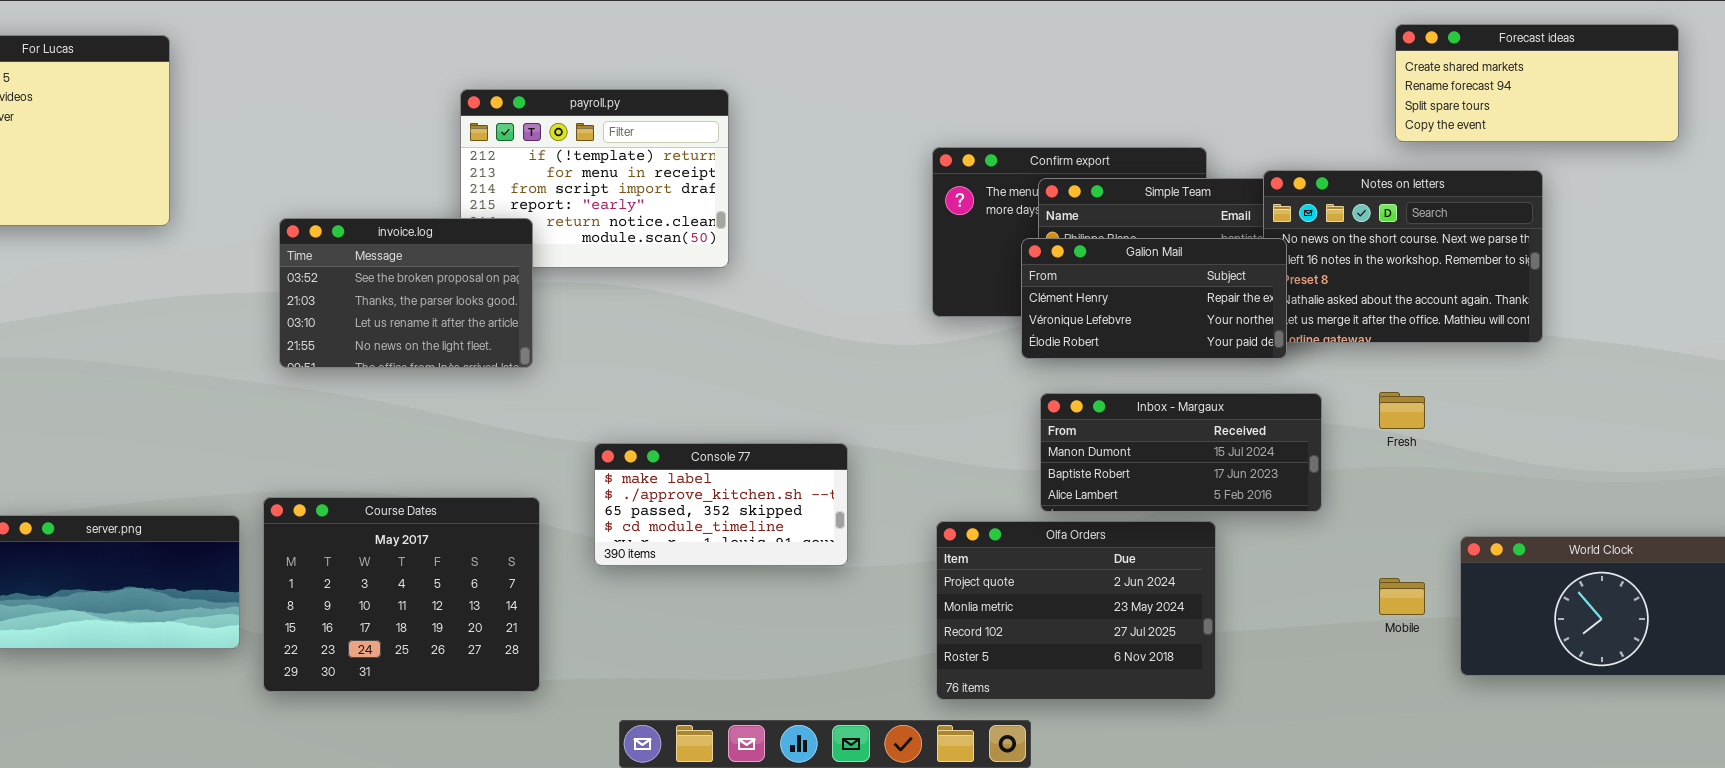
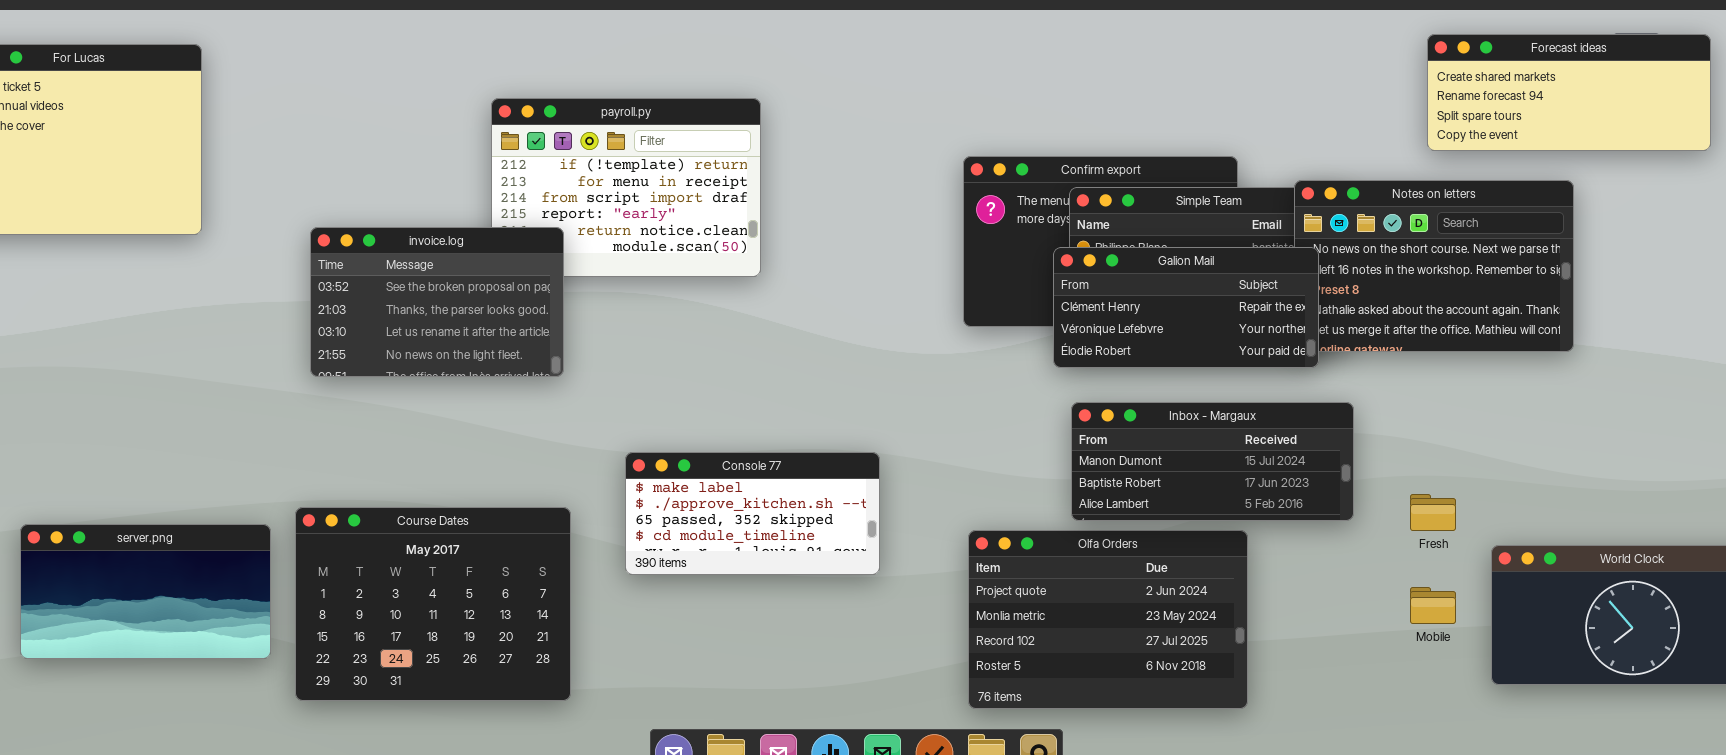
Fresh: [1379,392,1425,429] -> [1410,494,1456,531], moved

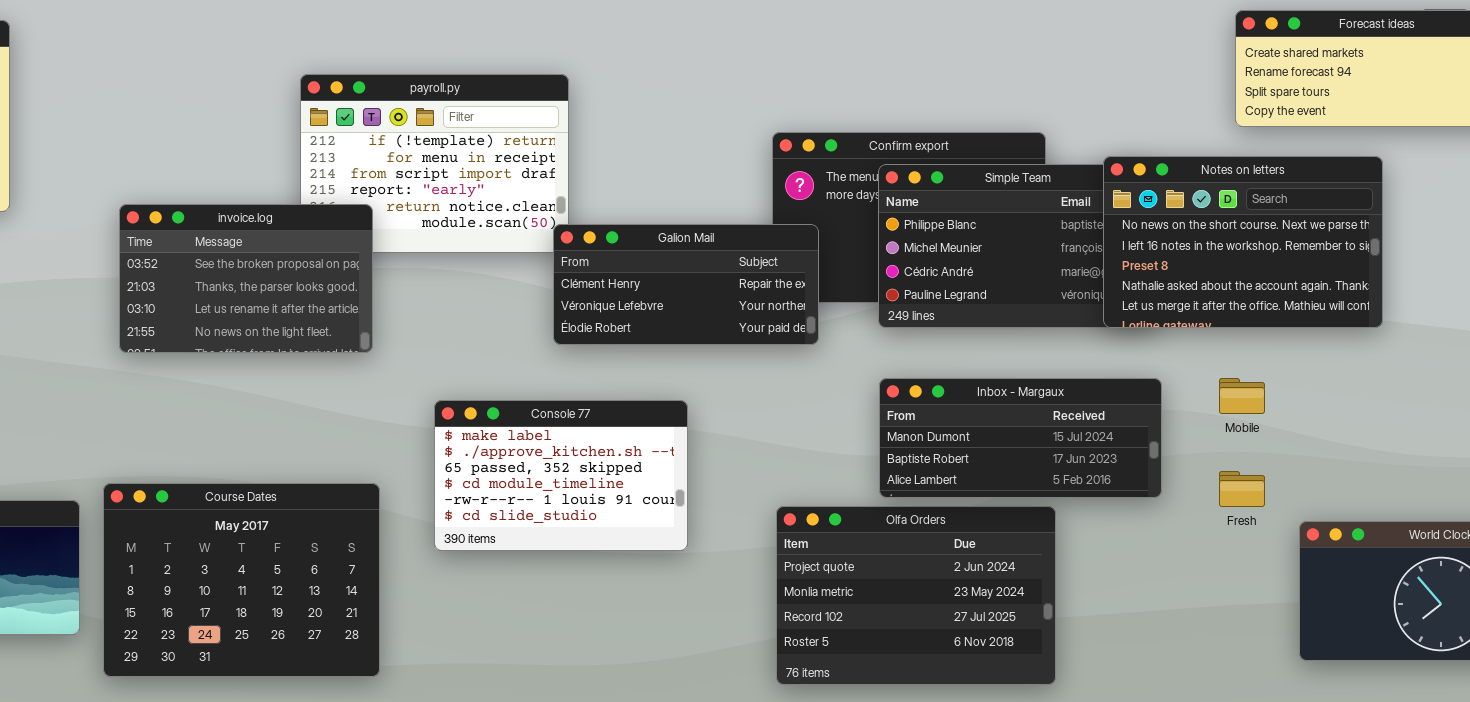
Galion Mail: [1053,247,1319,368] -> [553,224,819,345], moved
Console 77: [625,452,880,575] -> [434,400,688,551], resized
Mobile: [1410,587,1456,624] -> [1219,378,1265,414], moved

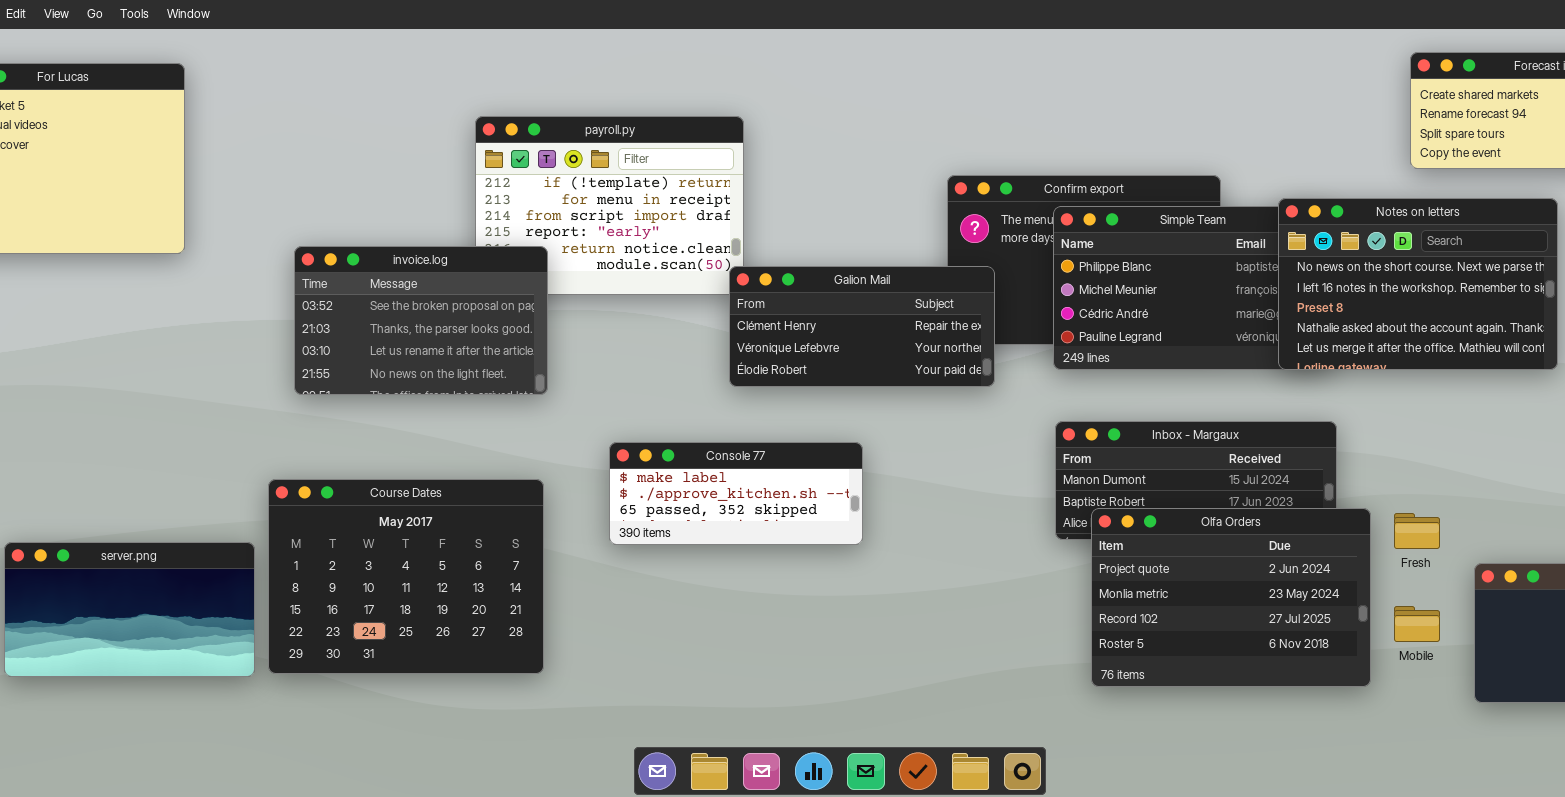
Mobile: [1219,378,1265,414] -> [1394,606,1440,642], moved
Console 77: [434,400,688,551] -> [609,442,863,545], resized
Course Dates: [103,483,380,677] -> [268,479,544,674], moved
Olfa Orders: [776,506,1056,685] -> [1091,508,1371,687], moved

